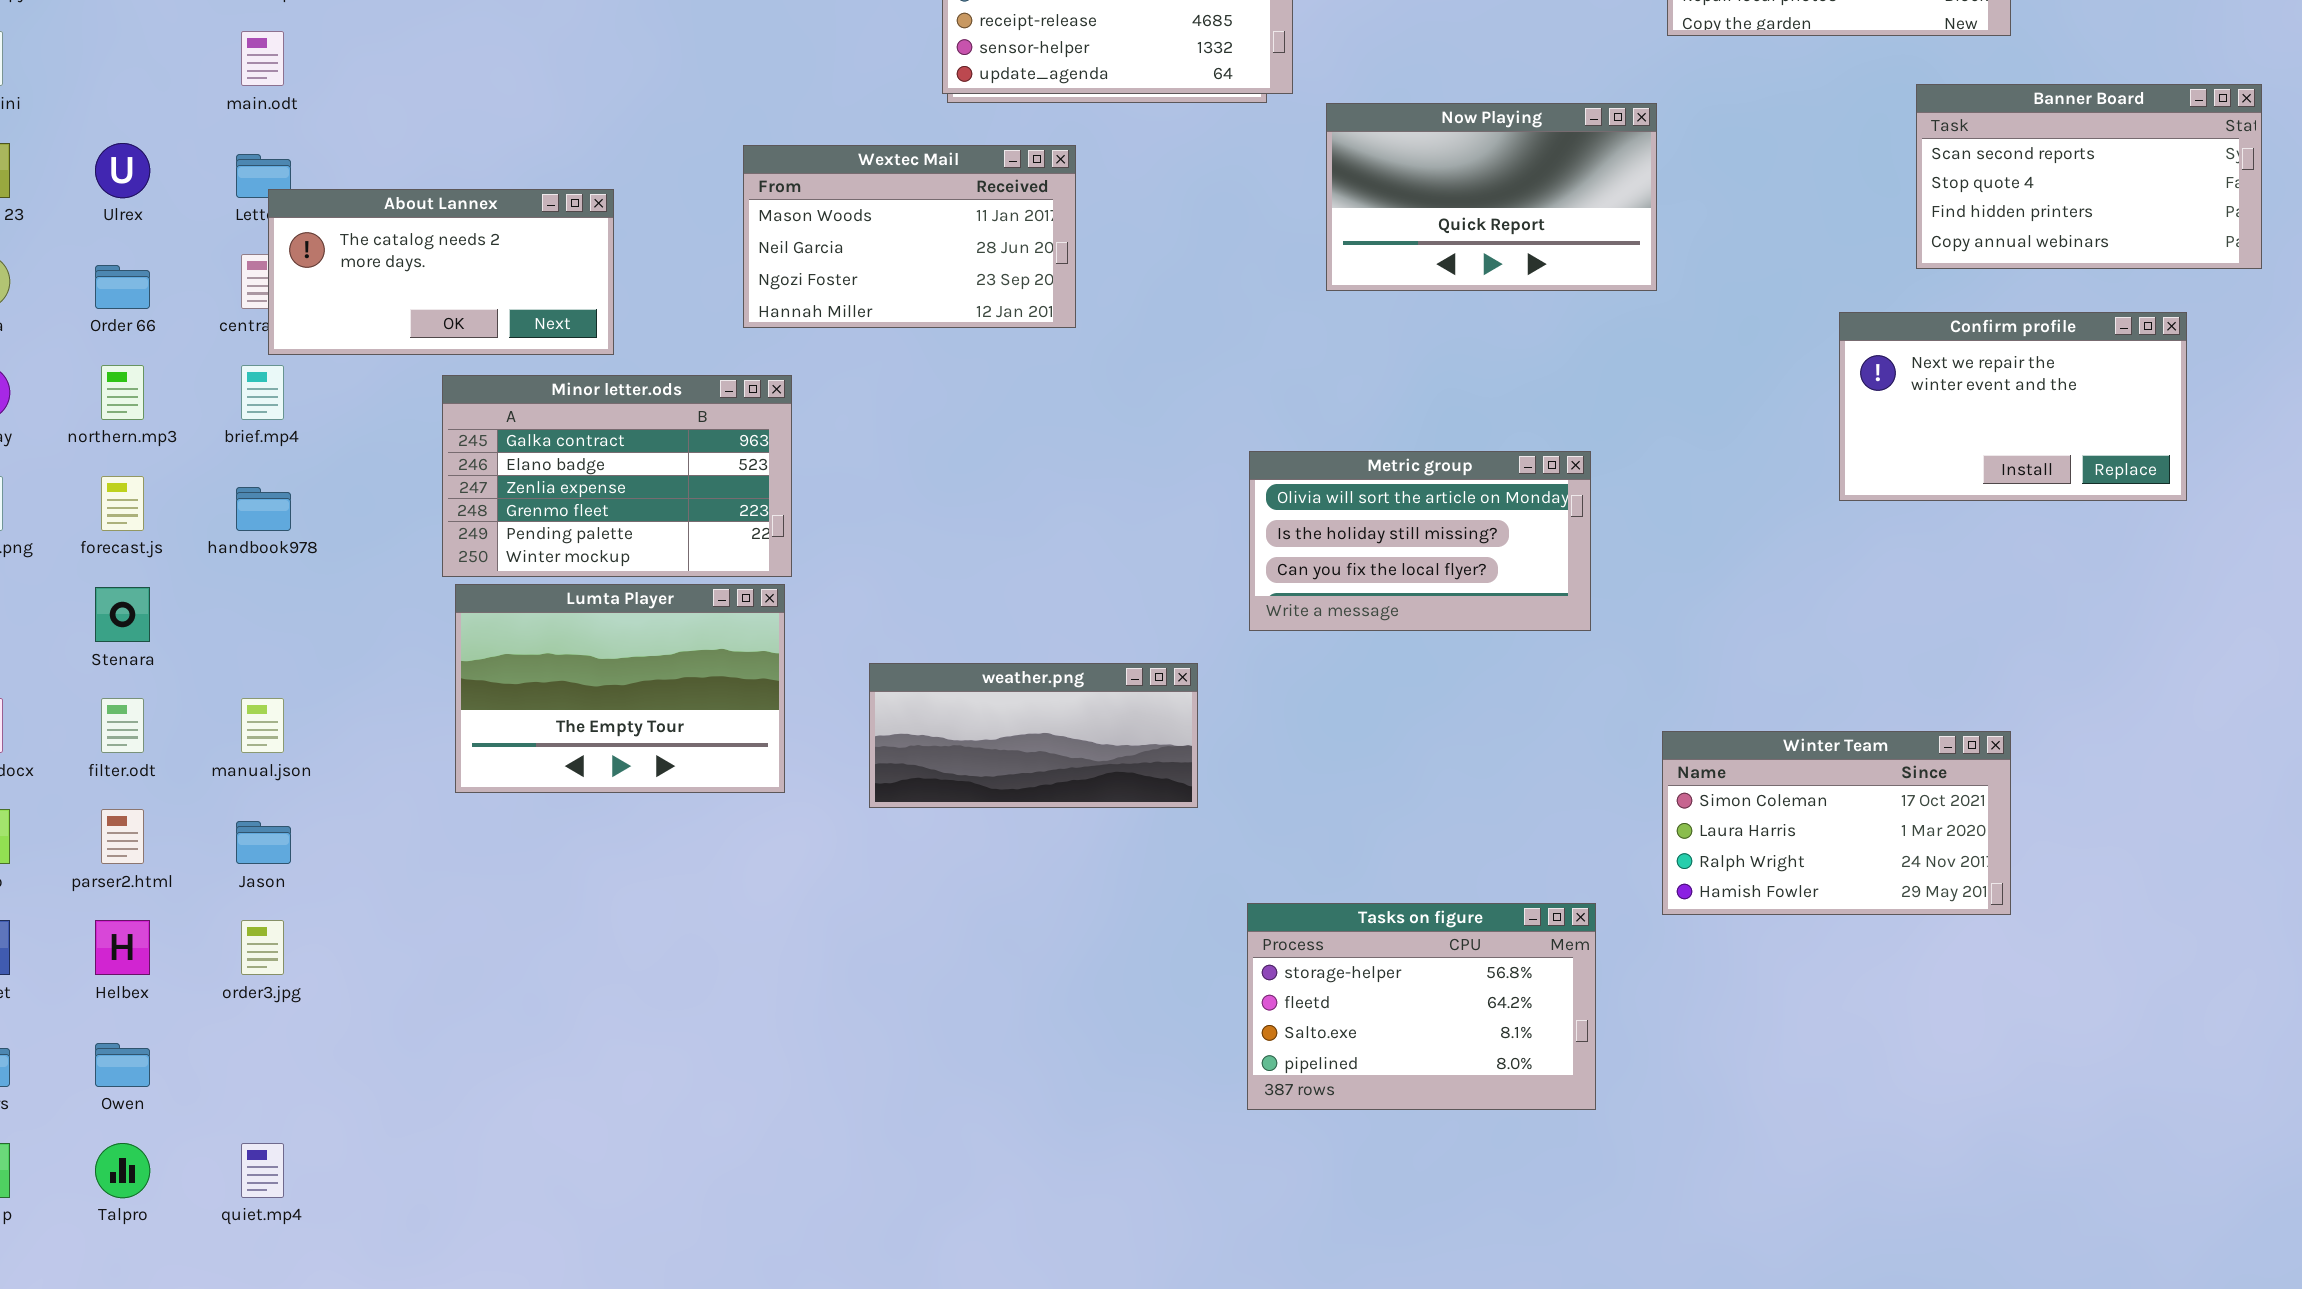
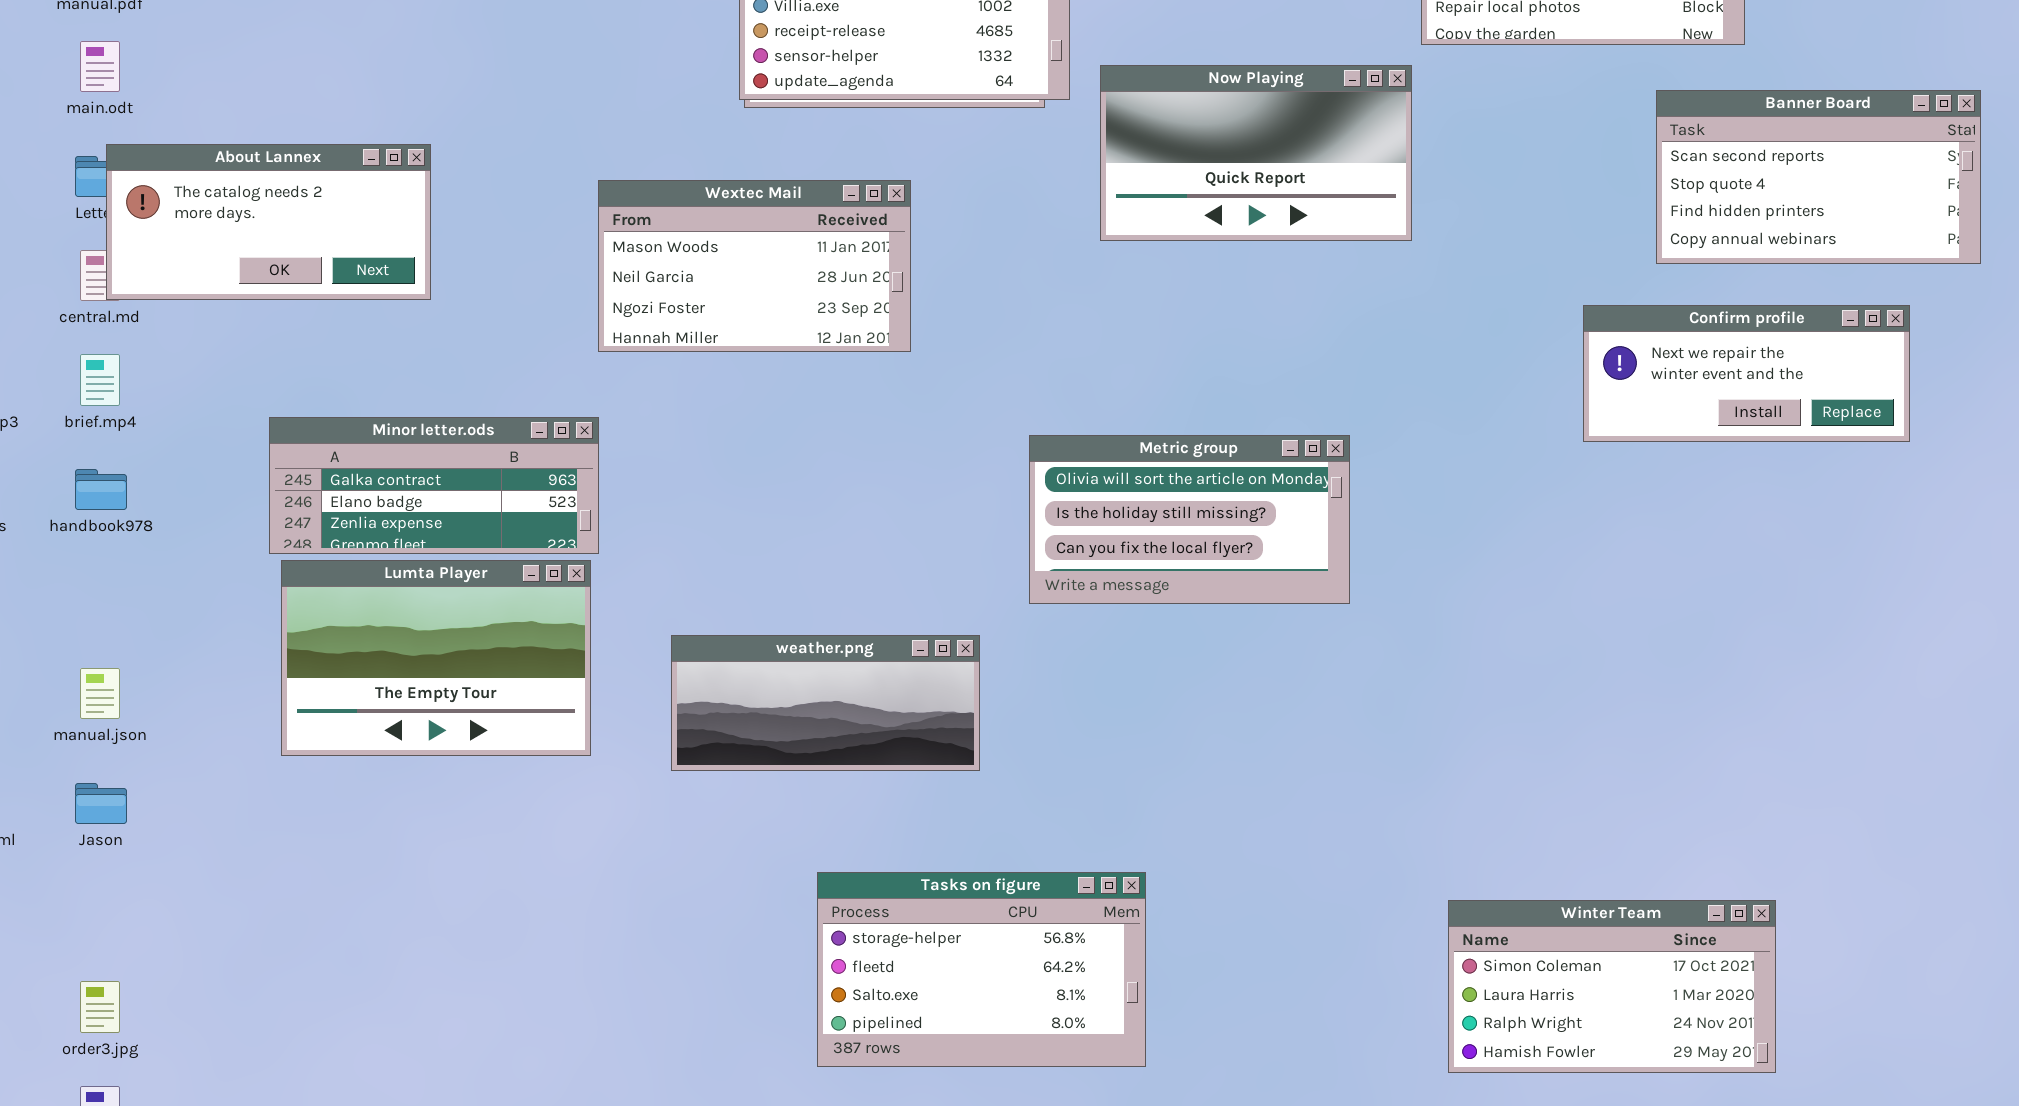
Now Playing: [1326,103,1657,291] -> [1100,65,1412,241], moved
Wextec Mail: [743,145,1076,328] -> [598,180,911,352], moved
About Lannex: [268,189,614,355] -> [106,144,431,300], moved
Confirm profile: [1839,312,2187,501] -> [1583,305,1910,442], resized
Minor letter.ods: [442,375,792,577] -> [269,417,599,554], resized
Winter Team: [1662,731,2011,915] -> [1448,900,1776,1073], moved
Tasks on figure: [1247,903,1596,1110] -> [817,872,1146,1067], moved
order3.jpg: [241,920,284,975] -> [80,981,120,1033], moved

